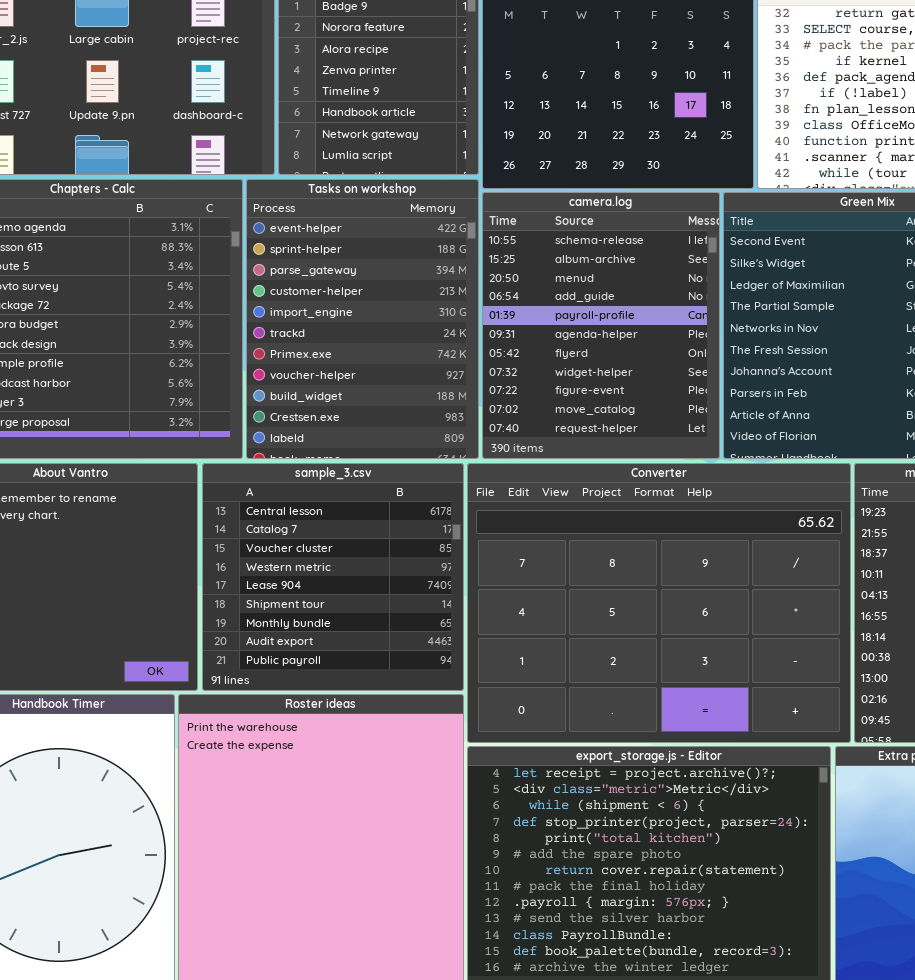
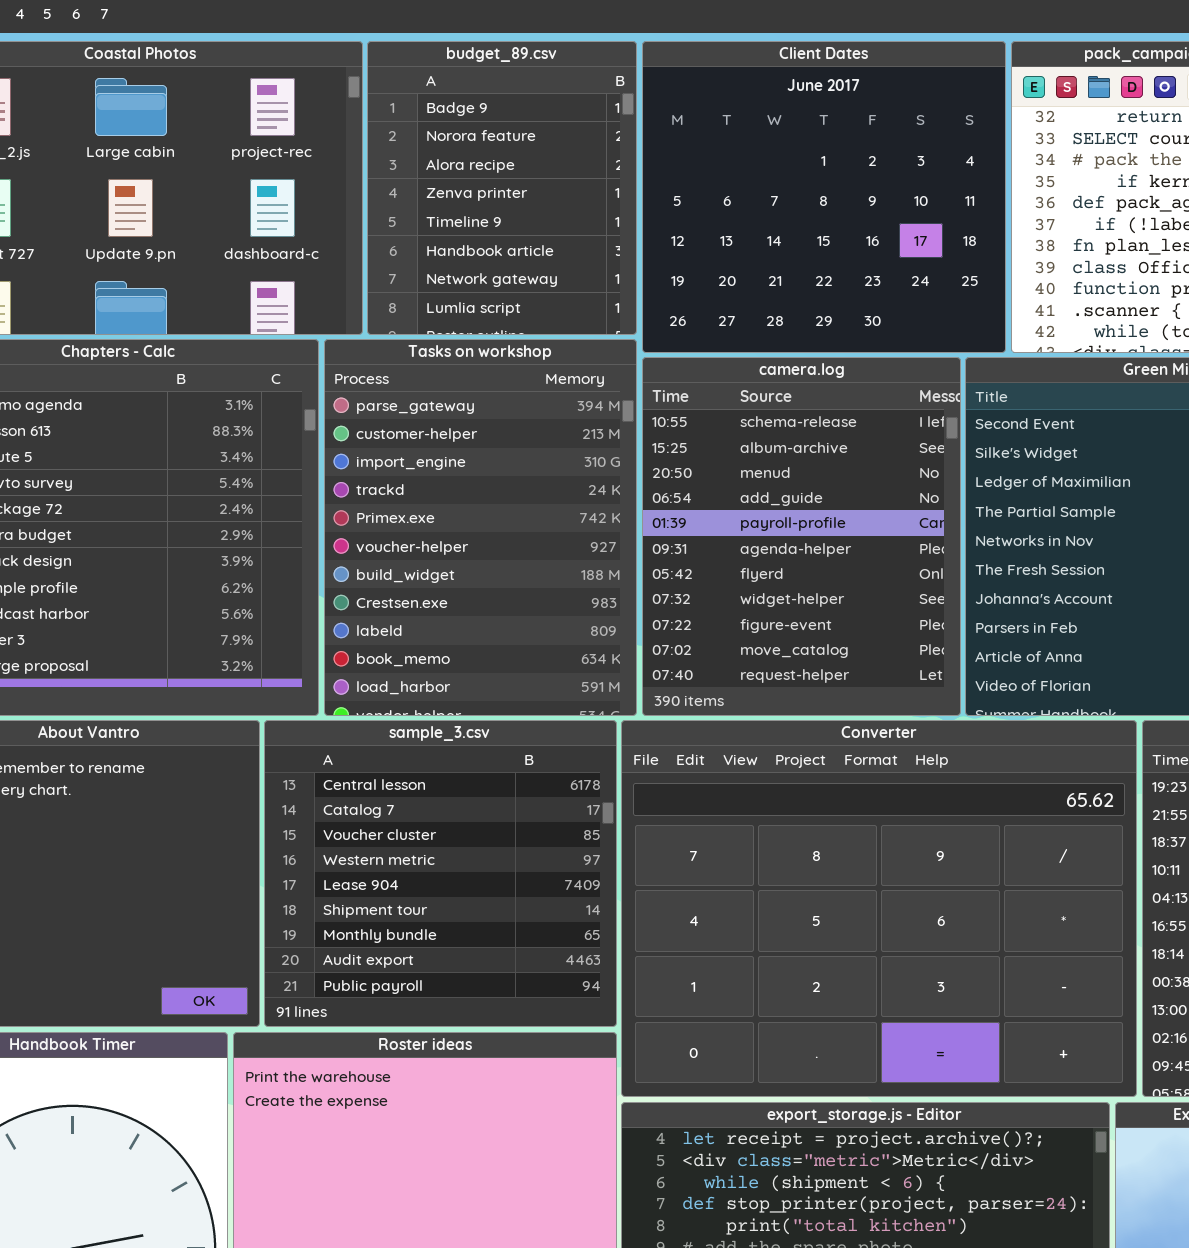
Tasks on workshop: [246,179,479,459] -> [324,339,637,716], scrolled down 2 rows

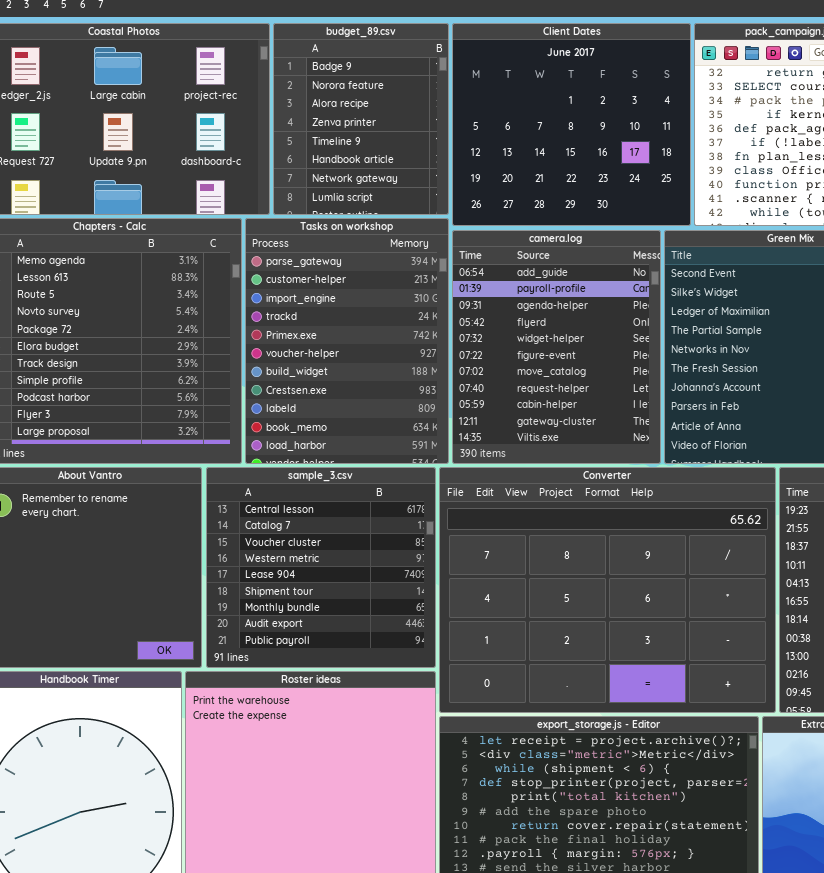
camera.log: [642,357,961,716] -> [452,230,661,464], scrolled down 3 rows

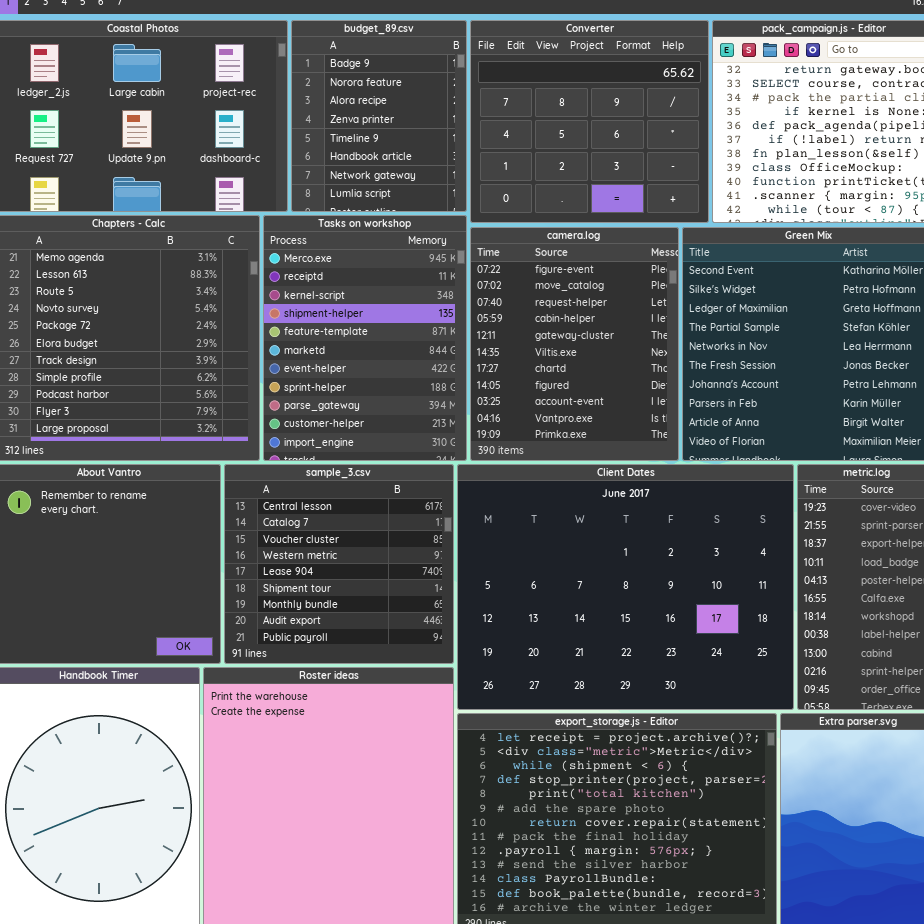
Client Dates: [452,23,691,226] -> [457,464,794,710], moved, resized
Tasks on workshop: [245,218,449,464] -> [263,215,467,461], scrolled up 8 rows
camera.log: [452,230,661,464] -> [470,227,679,461], scrolled down 5 rows
Converter: [439,467,776,713] -> [470,20,709,223], moved, resized

